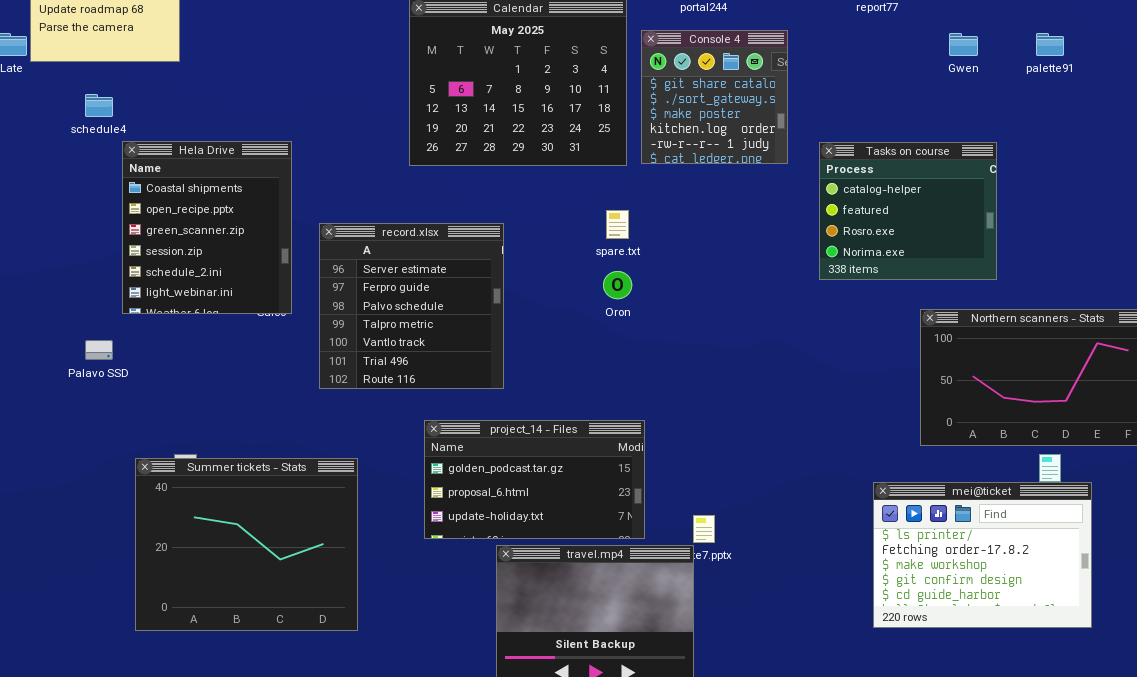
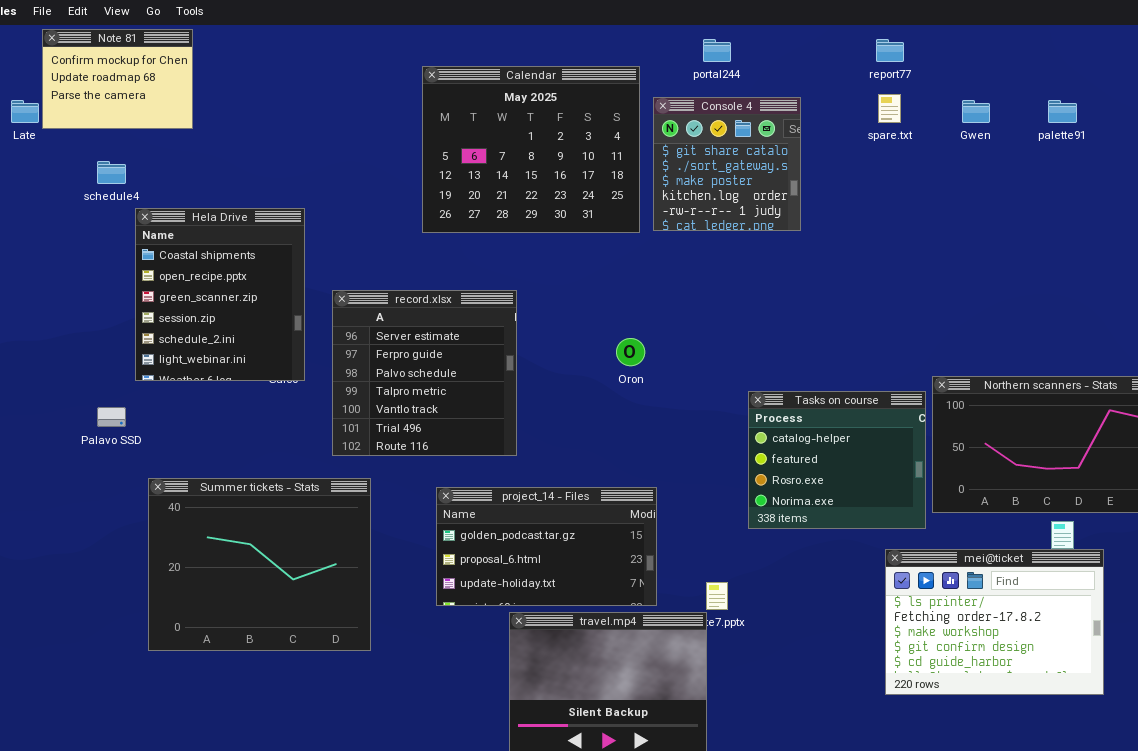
Tasks on course: [819,142,997,280] -> [748,391,926,529], moved
spare.txt: [606,210,629,239] -> [878,94,901,123], moved
Summer tickets - Stats: [135,458,358,631] -> [148,478,371,651], moved

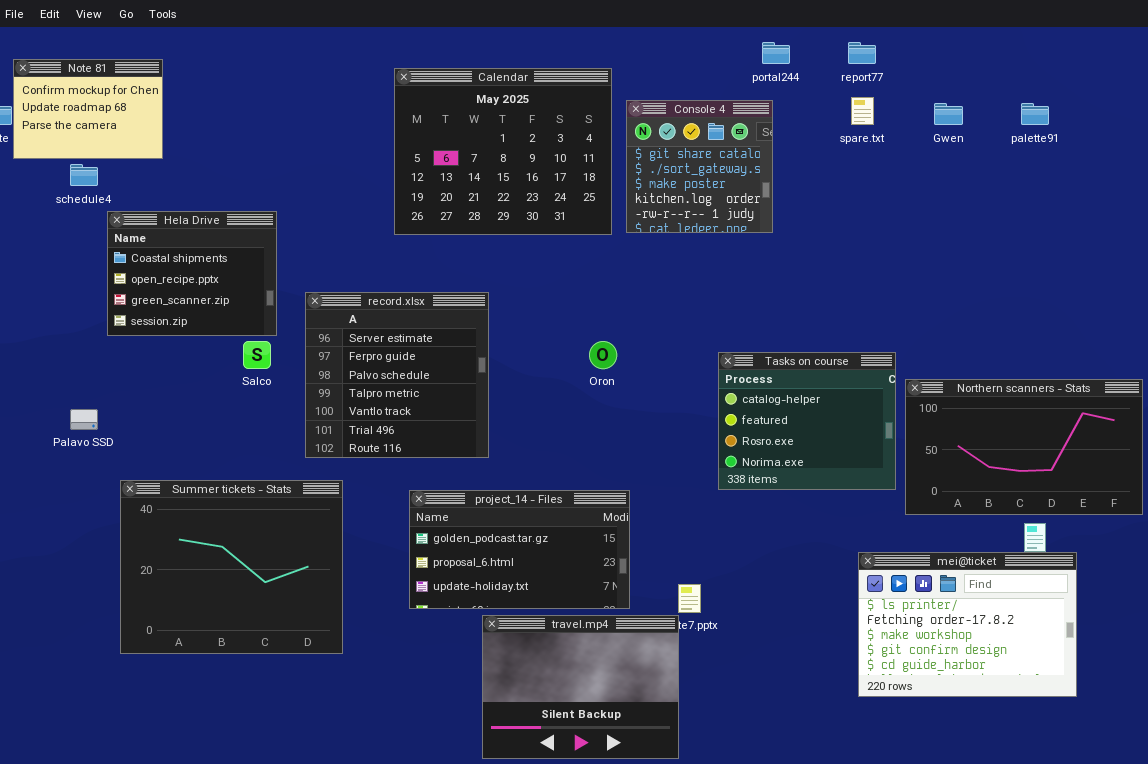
Note 81: [42,29,193,129] -> [13,59,163,159], moved
portal244: [703,39,731,62] -> [762,42,790,64], moved
Hela Drive: [135,208,305,381] -> [107,211,277,336], resized
Tasks on course: [748,391,926,529] -> [718,352,896,490], moved

